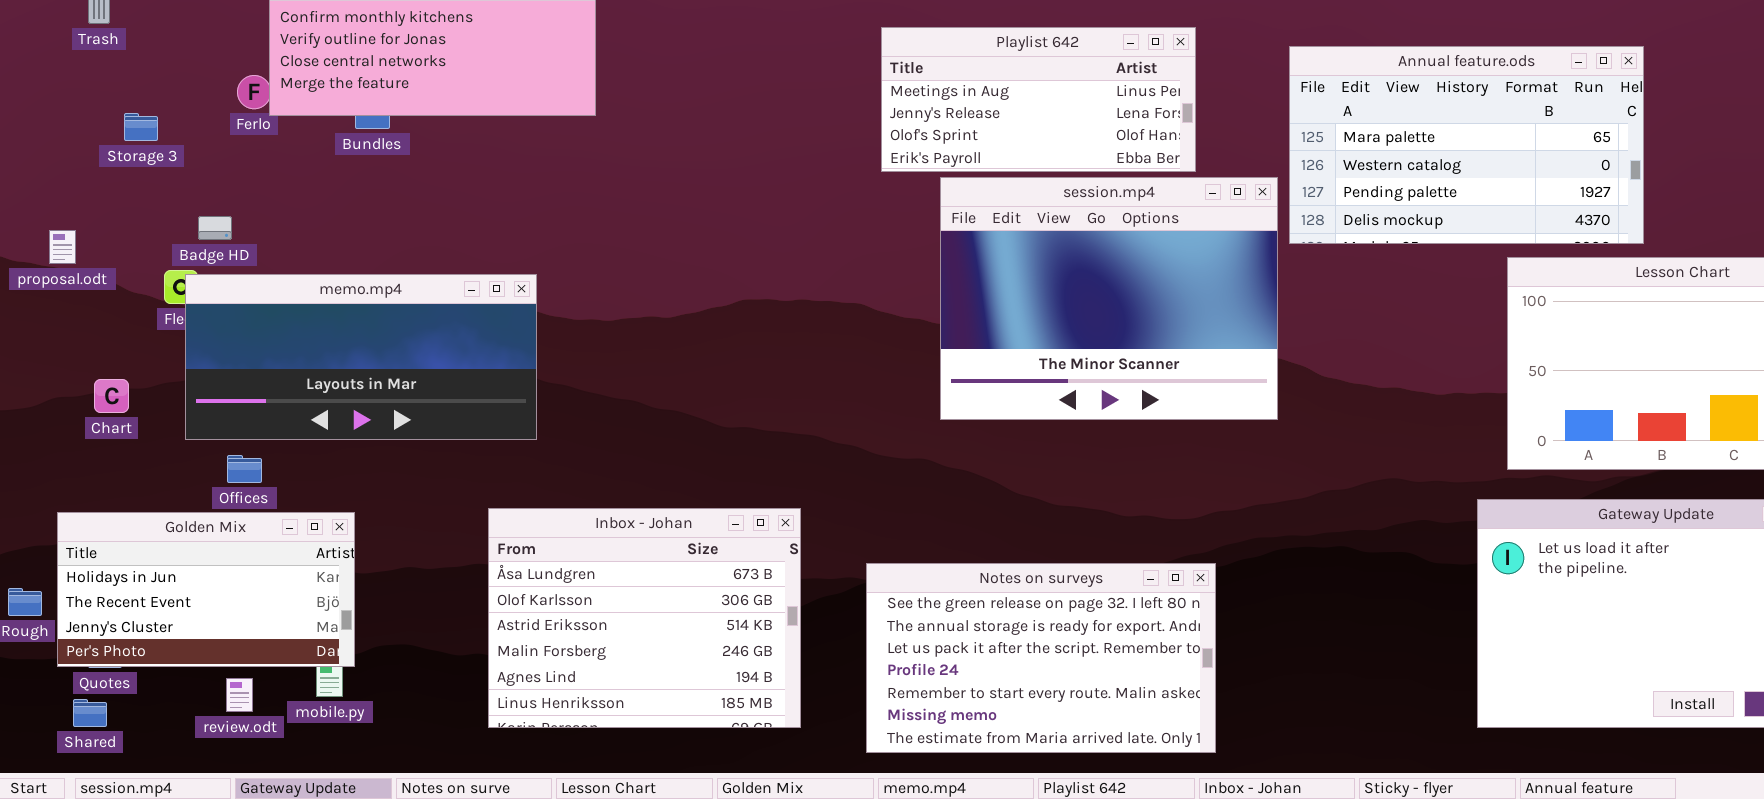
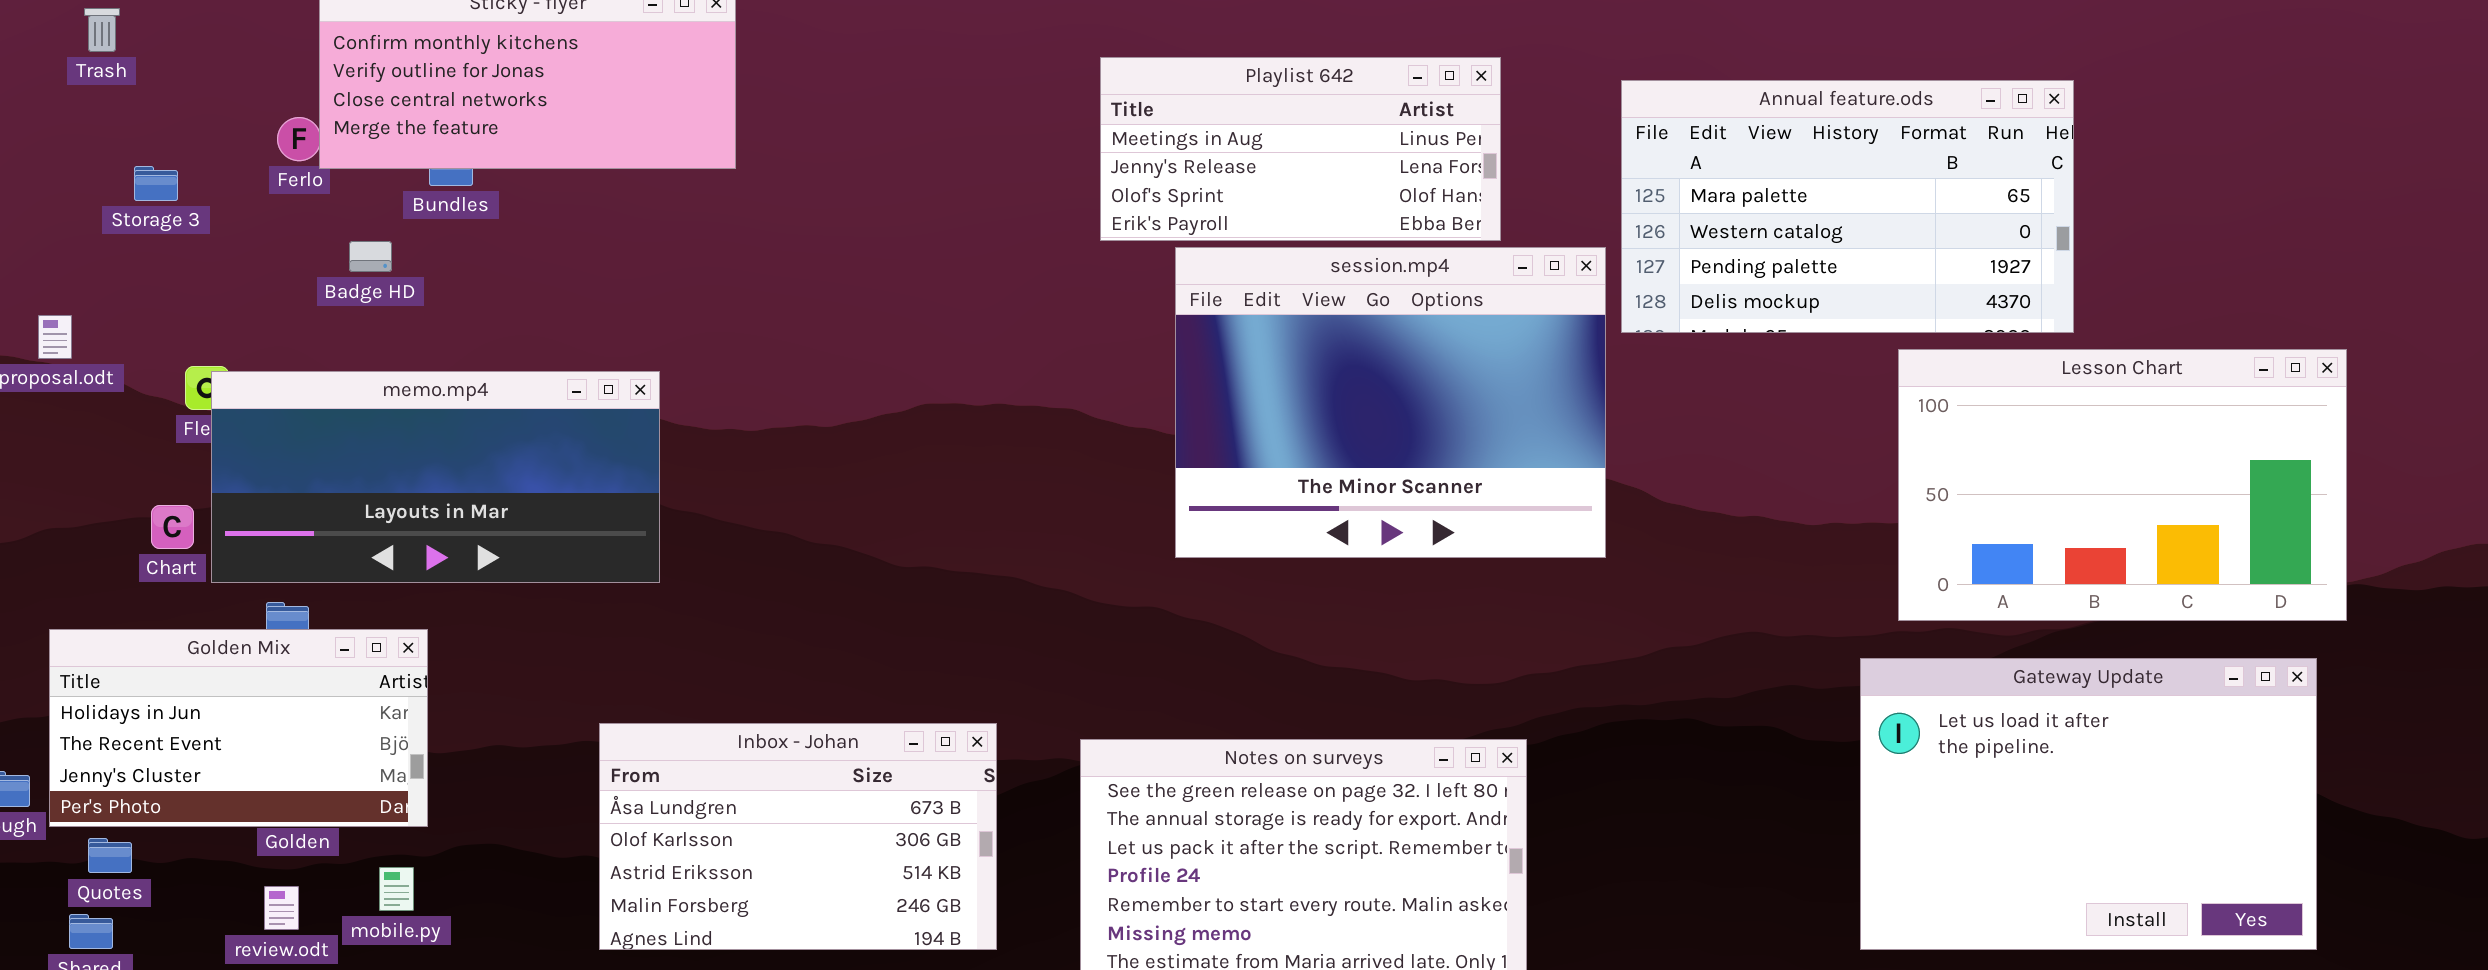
Badge HD: [198,216,232,240] -> [349,241,392,272], moved
Chart: [94,379,129,413] -> [151,505,194,549], moved
Inbox - Johan: [488,508,801,728] -> [599,723,997,950], resized
Golden Mix: [57,512,355,667] -> [49,629,428,827], moved

